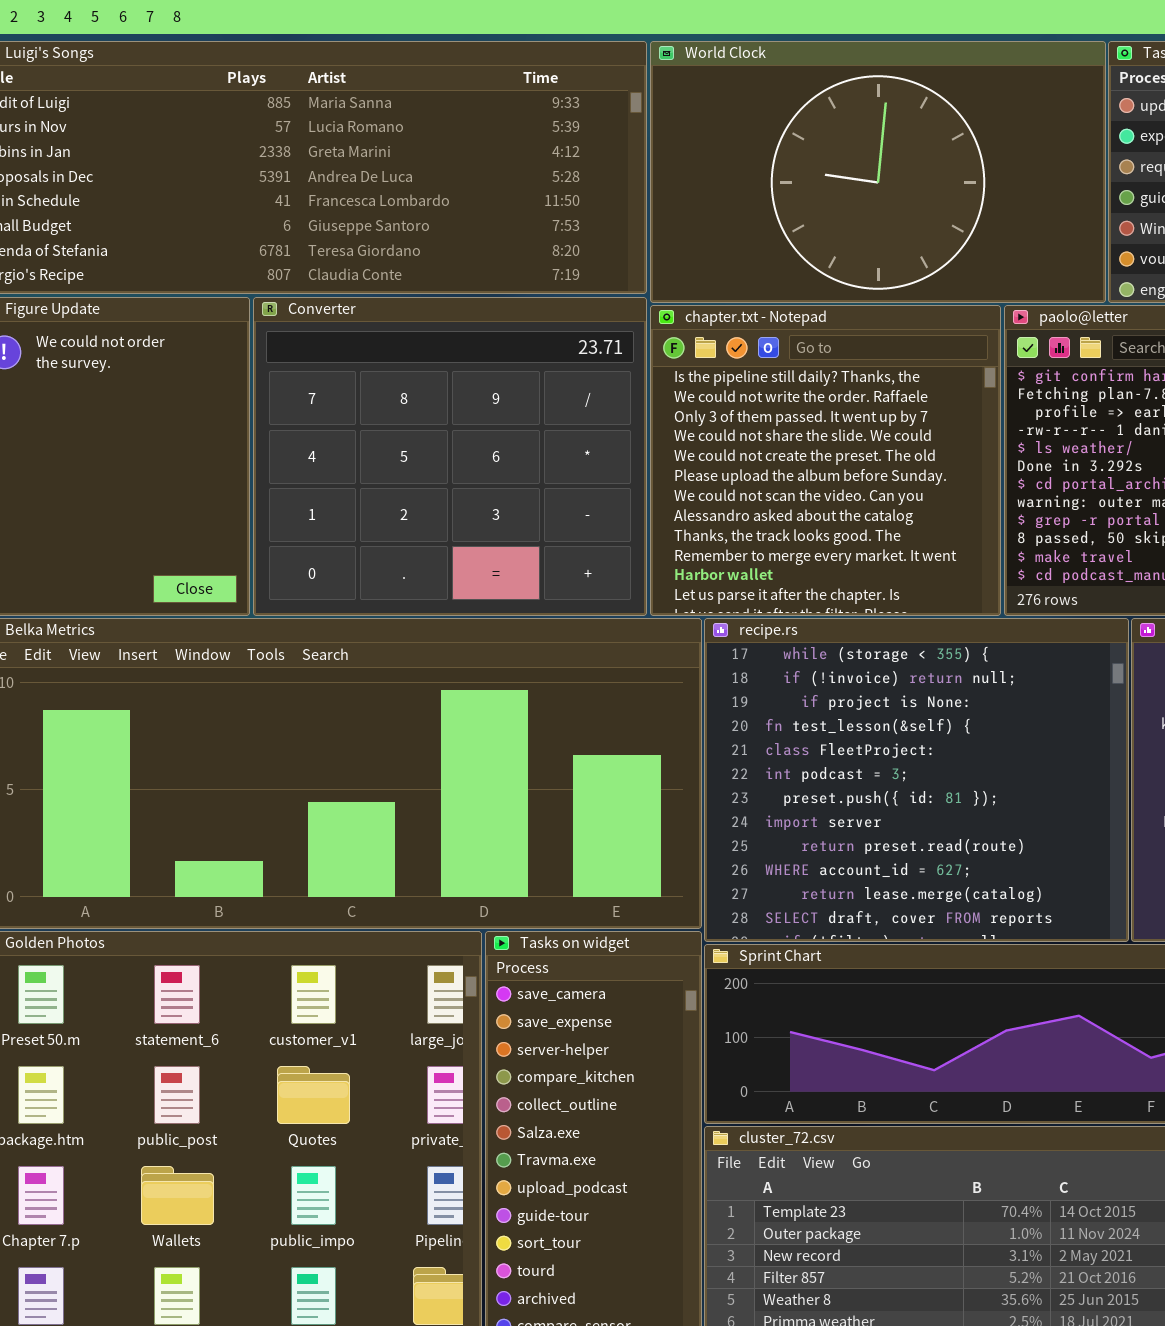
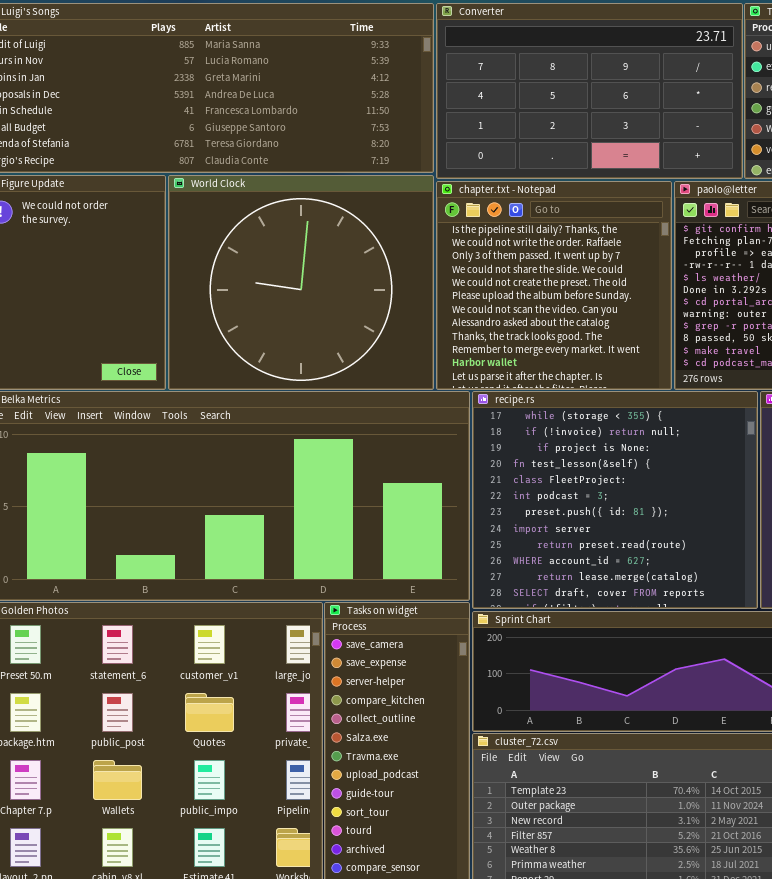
World Clock: [650,41,1106,303] -> [168,175,434,390], moved, resized
Converter: [253,297,647,616] -> [436,3,743,179], moved, resized

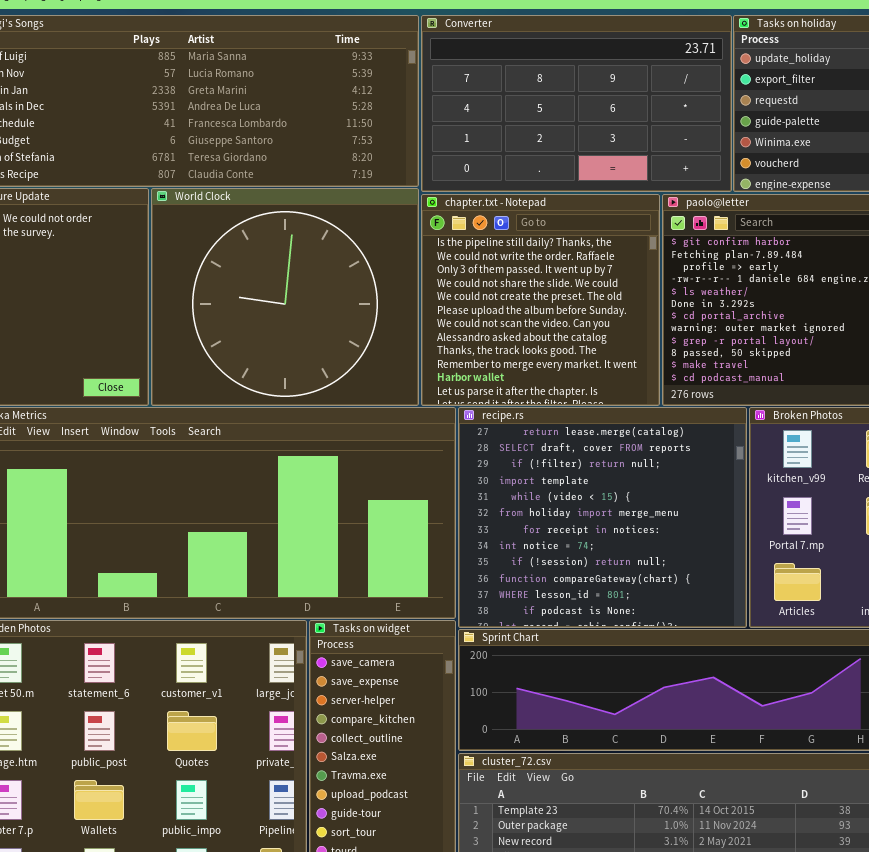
recipe.rs: [472,391,758,609] -> [458,407,747,628], scrolled down 10 rows

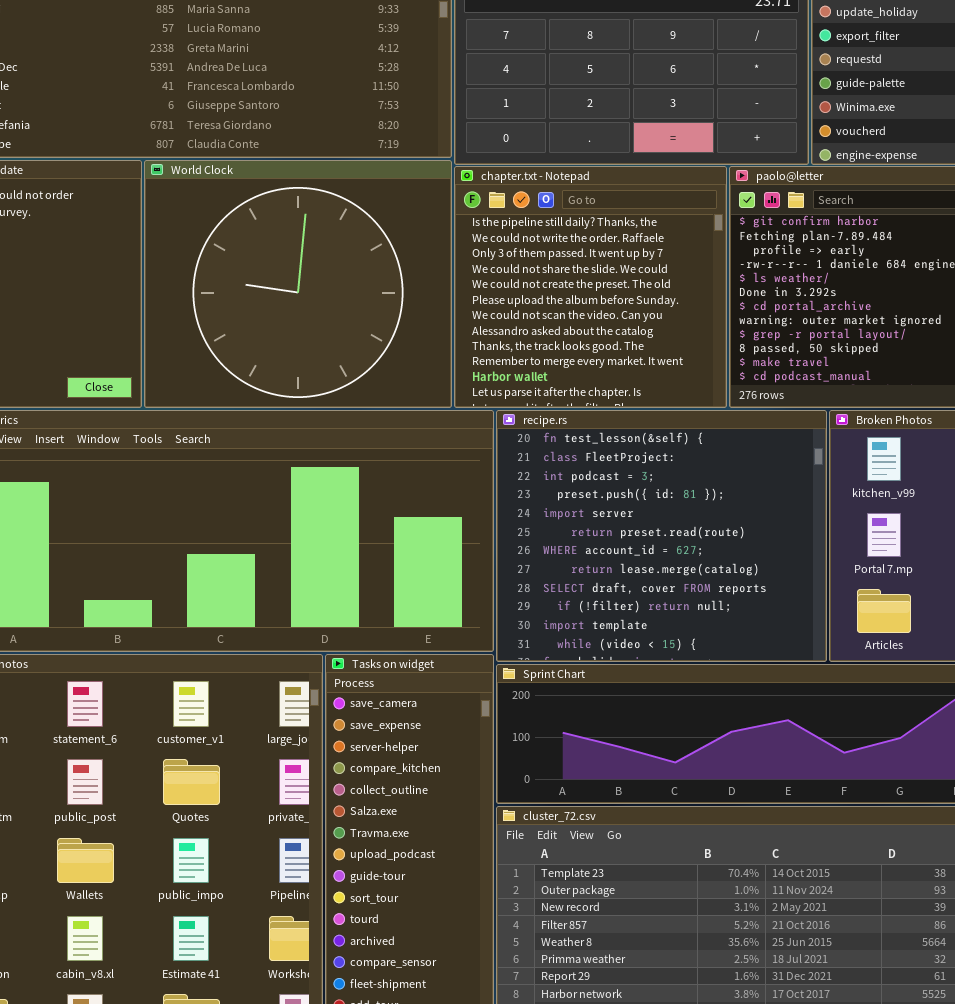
recipe.rs: [458,407,747,628] -> [496,410,827,662], scrolled up 7 rows

